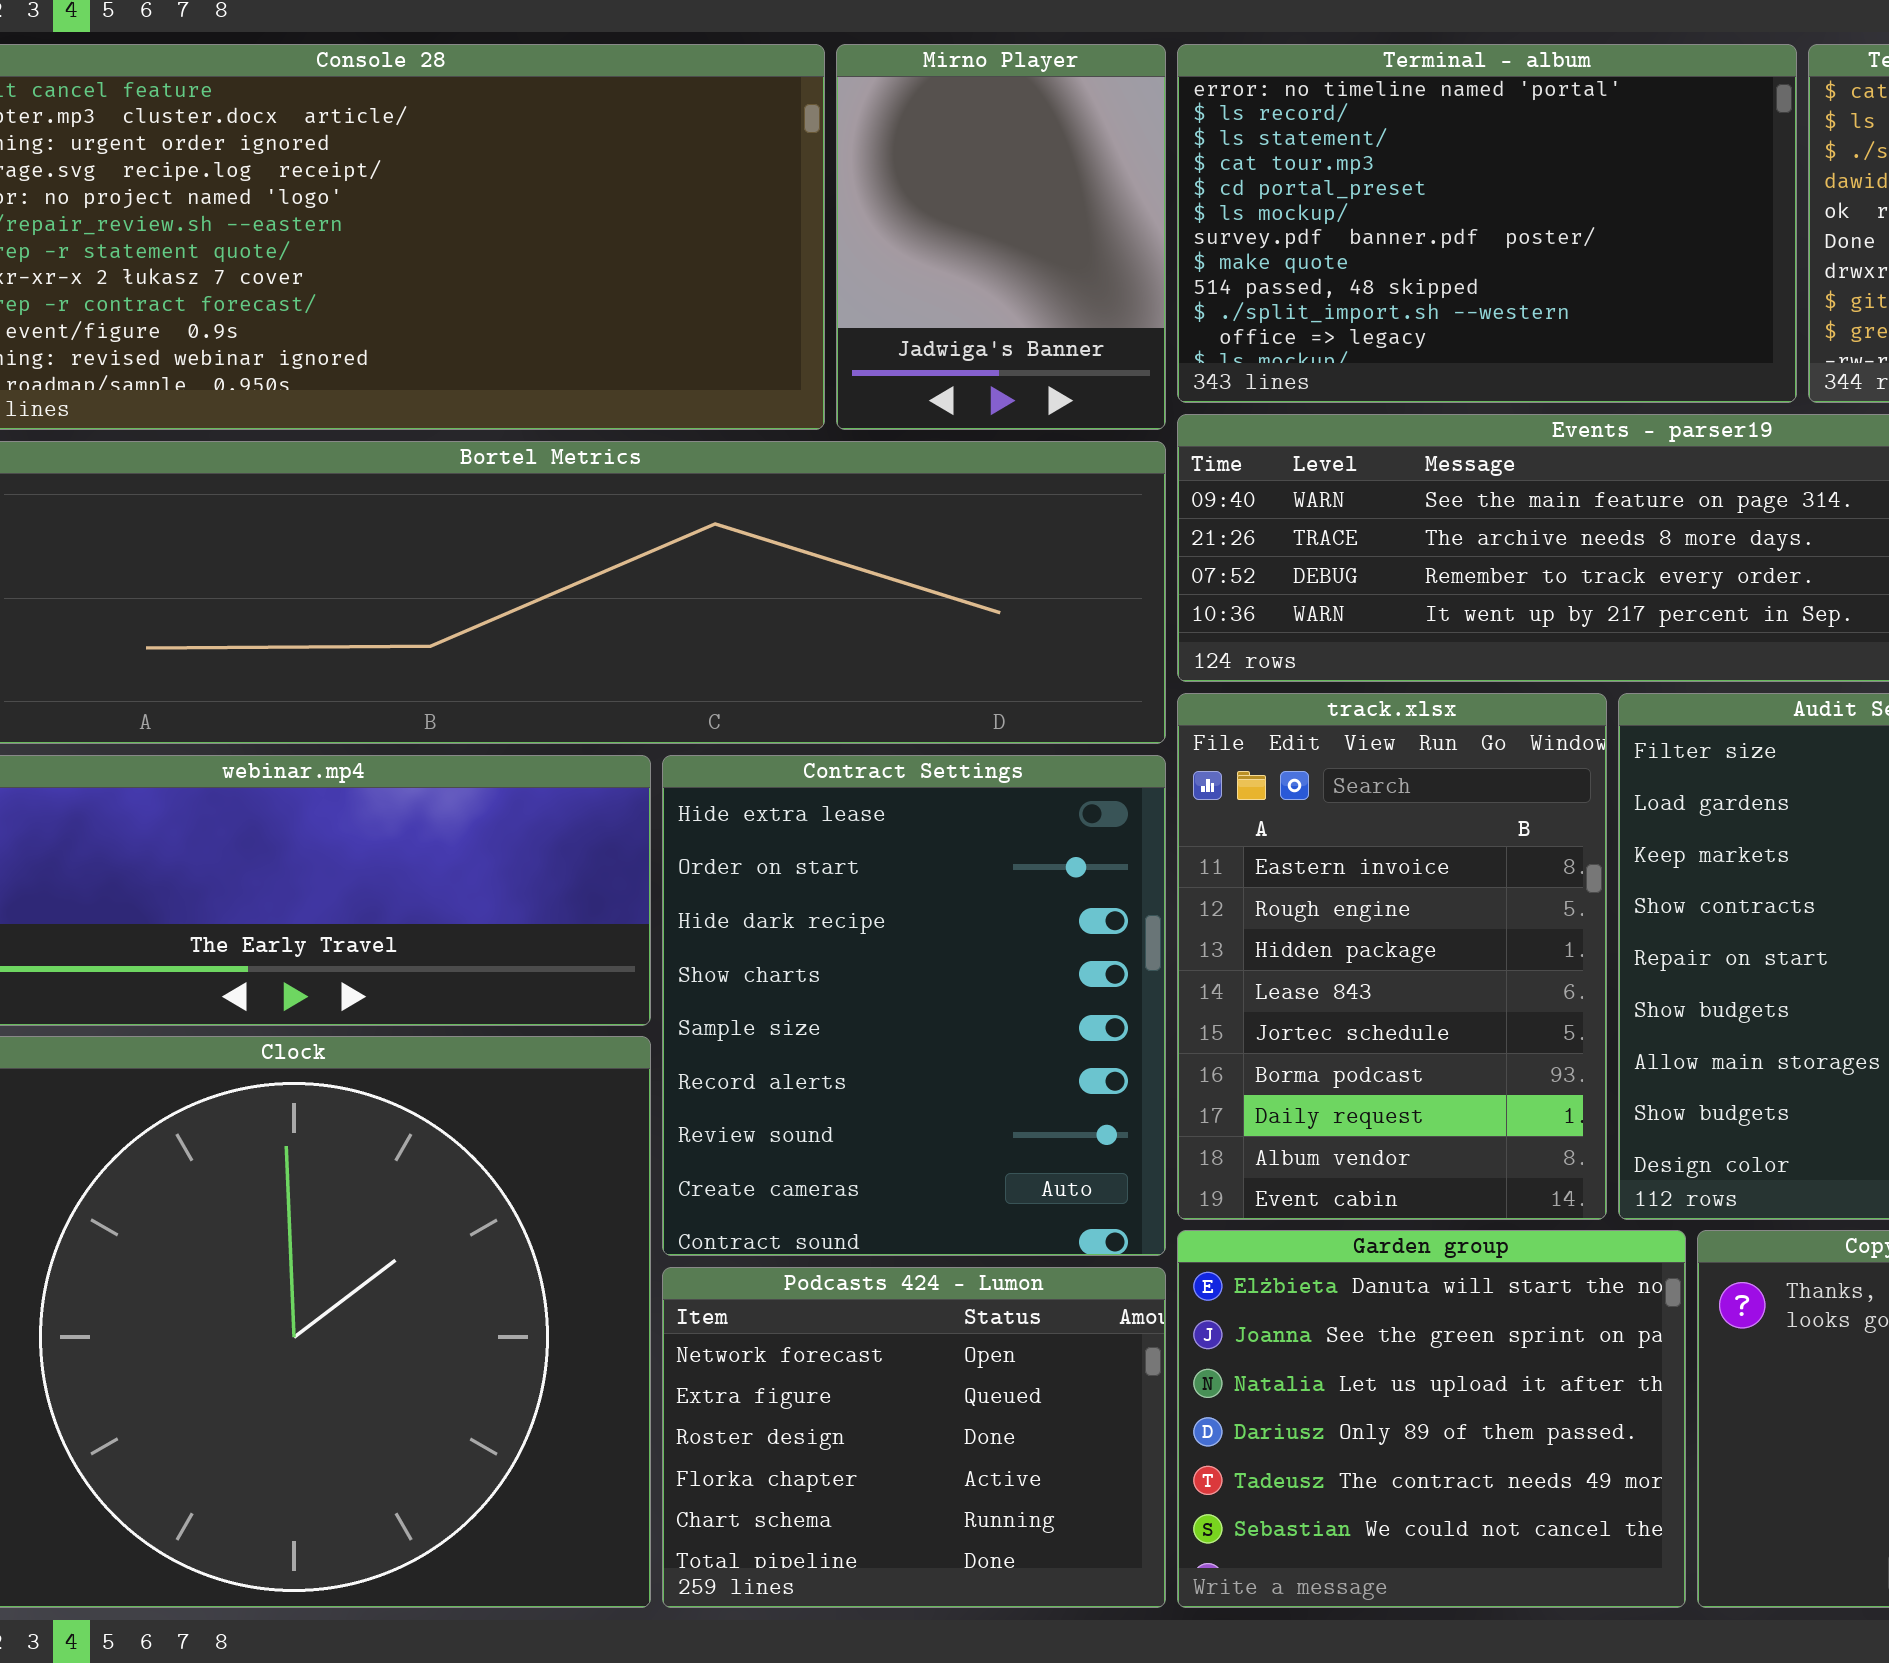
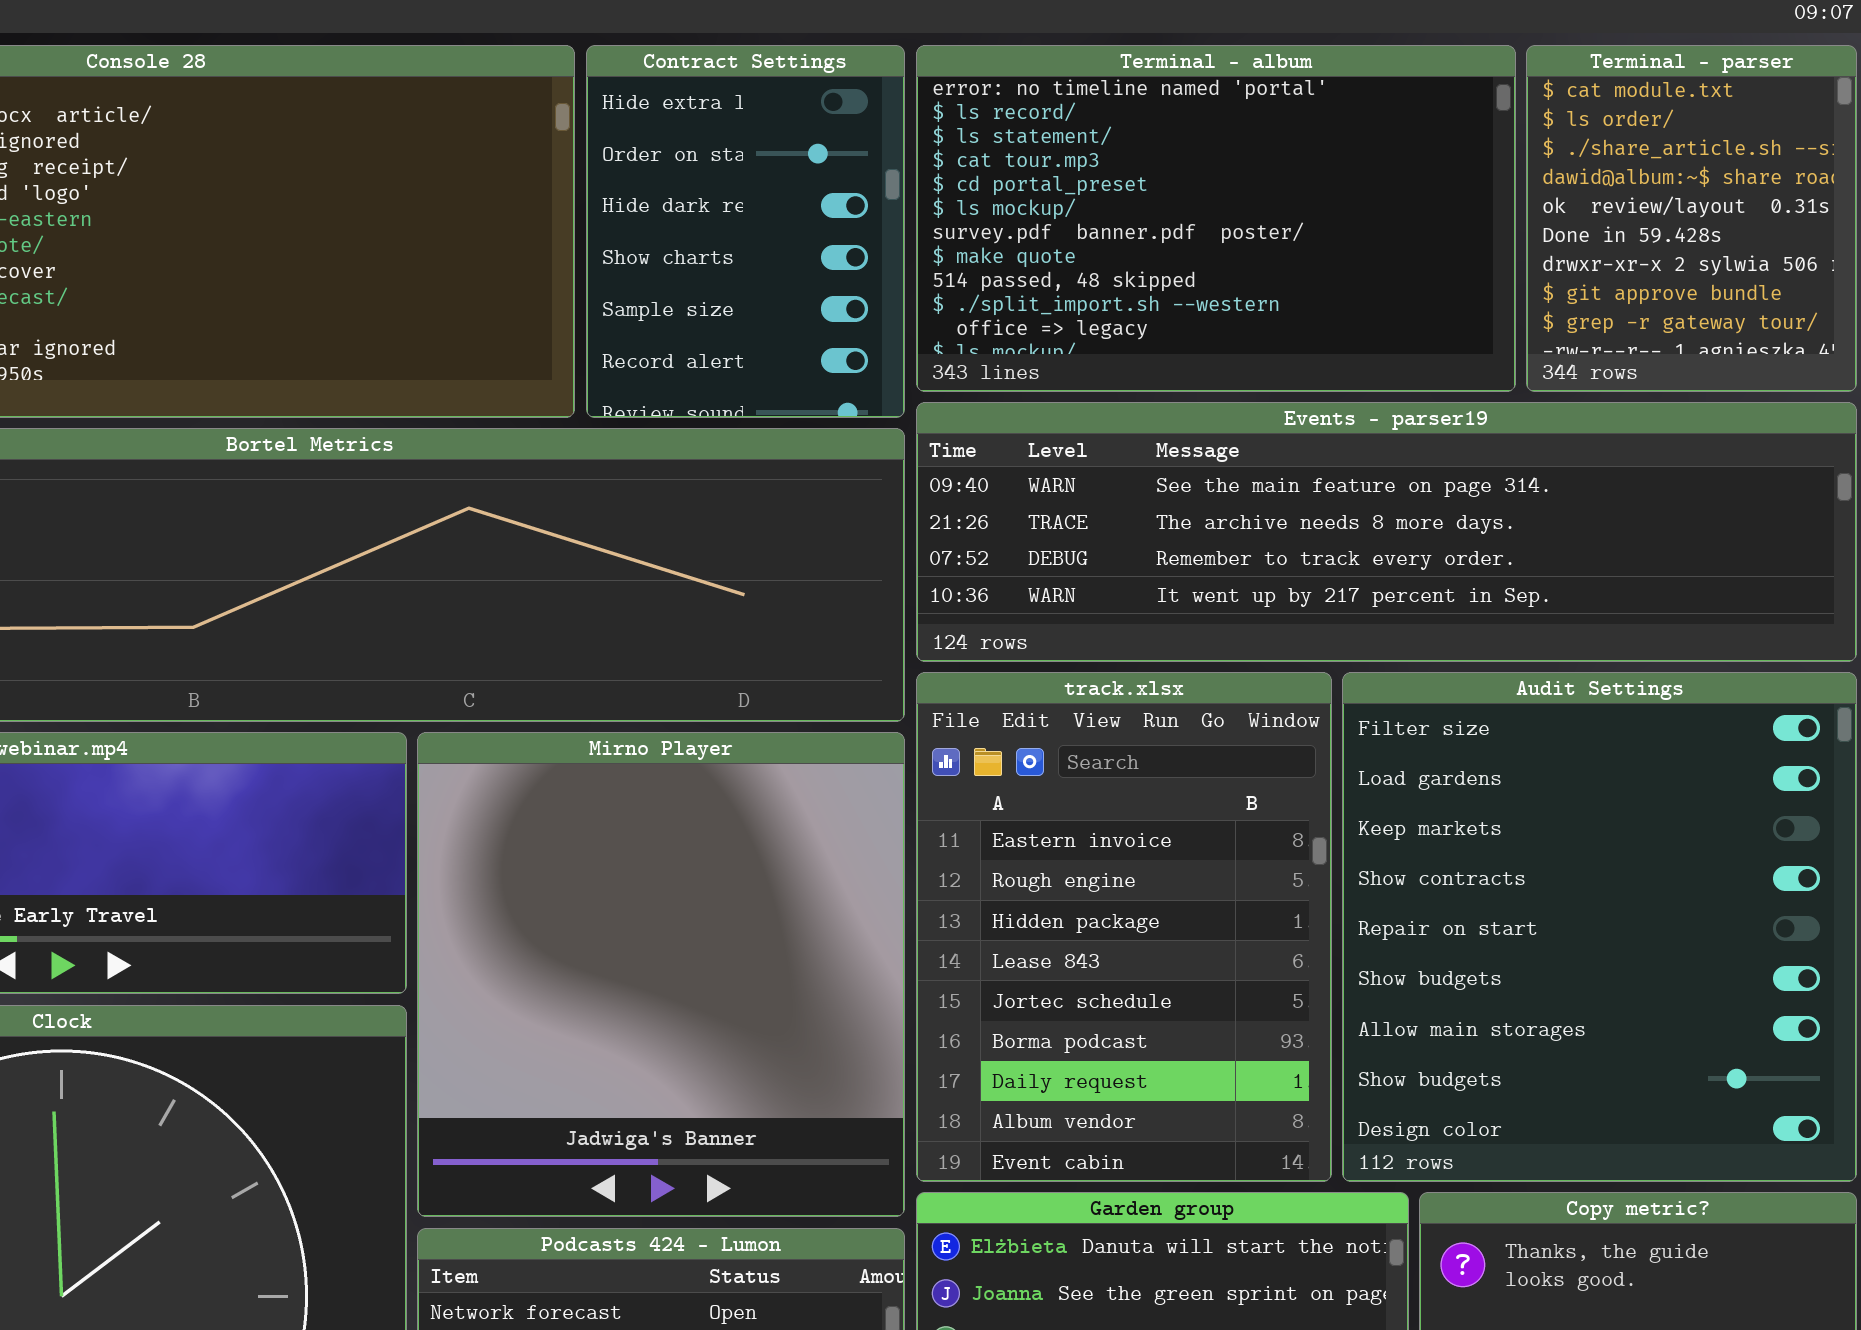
Mirno Player: [836,44,1166,430] -> [417,732,905,1217], moved, resized
Contract Settings: [662,755,1166,1256] -> [586,45,905,418], moved, resized

